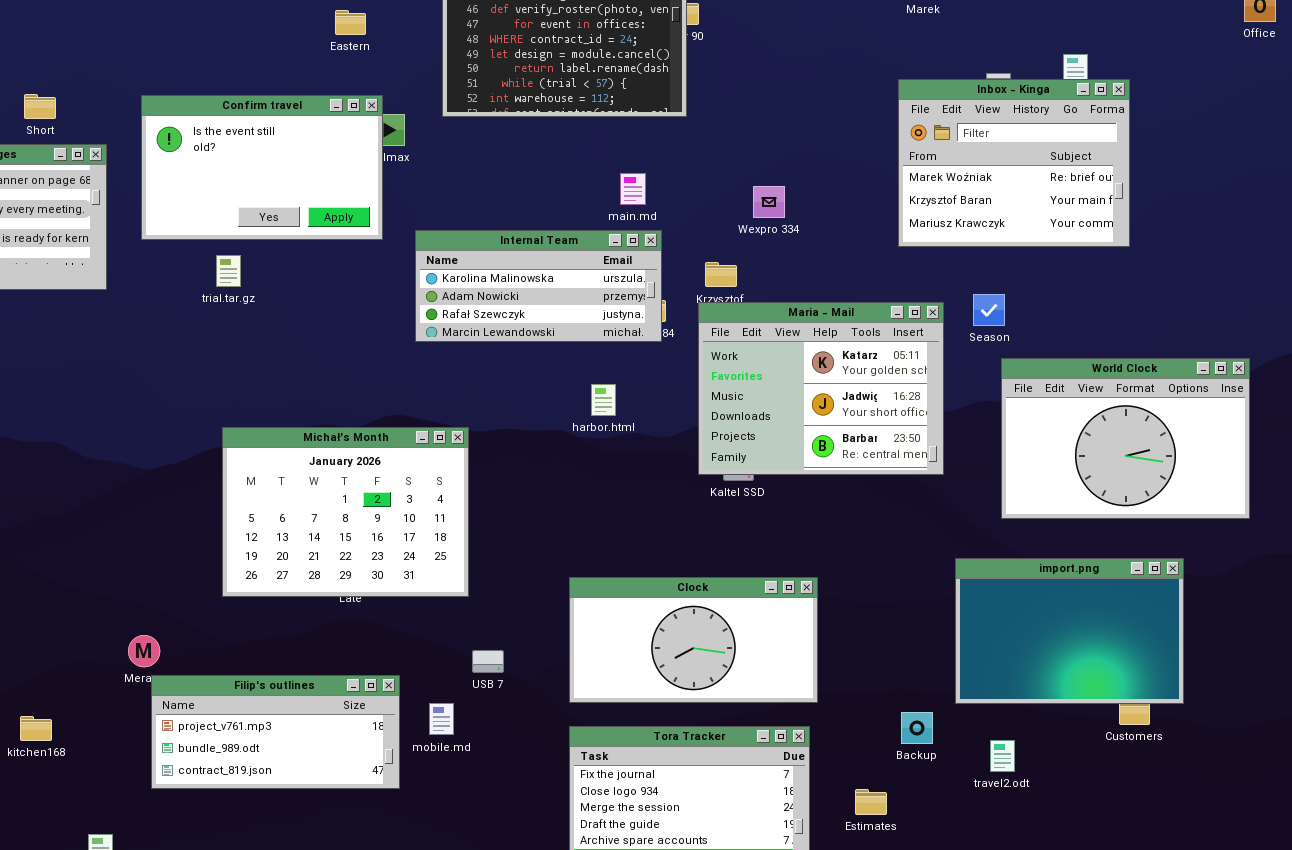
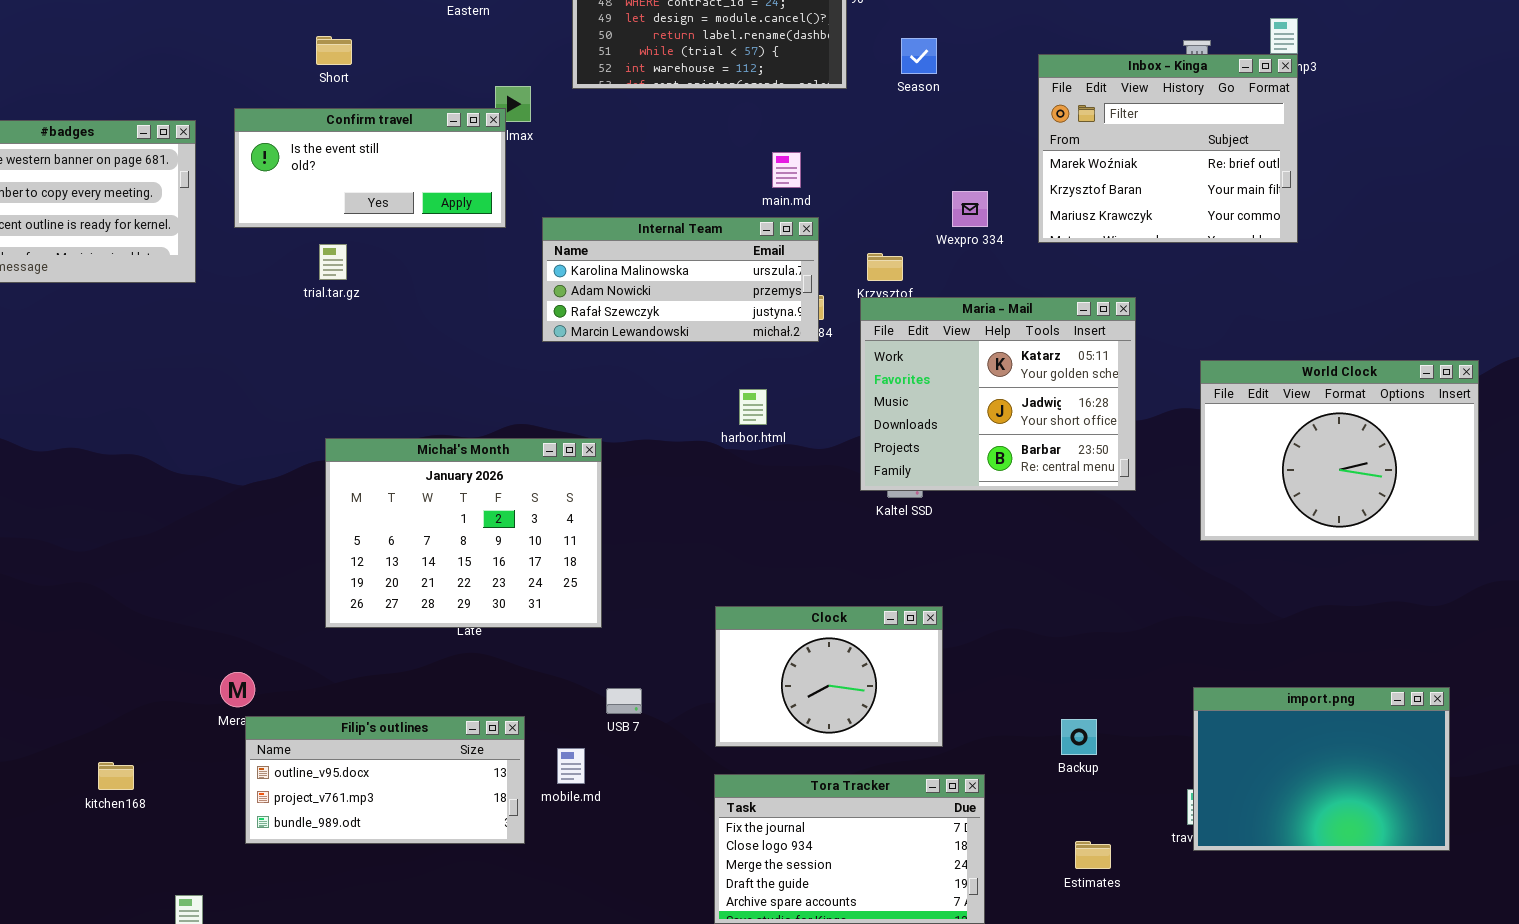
Inbox - Kinga: [898,79,1130,247] -> [1038,54,1298,243], moved
Short: [24,94,56,119] -> [316,36,352,65], moved
Confirm travel: [141,95,383,240] -> [234,108,506,228], resized
Wexpro 334: [753,186,785,218] -> [952,191,988,227], moved
Season: [973,294,1005,326] -> [901,38,937,74], moved
import.png: [955,558,1184,704] -> [1193,687,1450,851], moved
Clock: [569,577,818,703] -> [715,606,943,747], resized
Filip's outlines: [151,675,400,789] -> [245,716,525,844], scrolled up 1 row
Backup: [901,712,933,744] -> [1061,719,1097,755], moved
Estimates: [855,789,887,815] -> [1075,841,1111,869], moved

